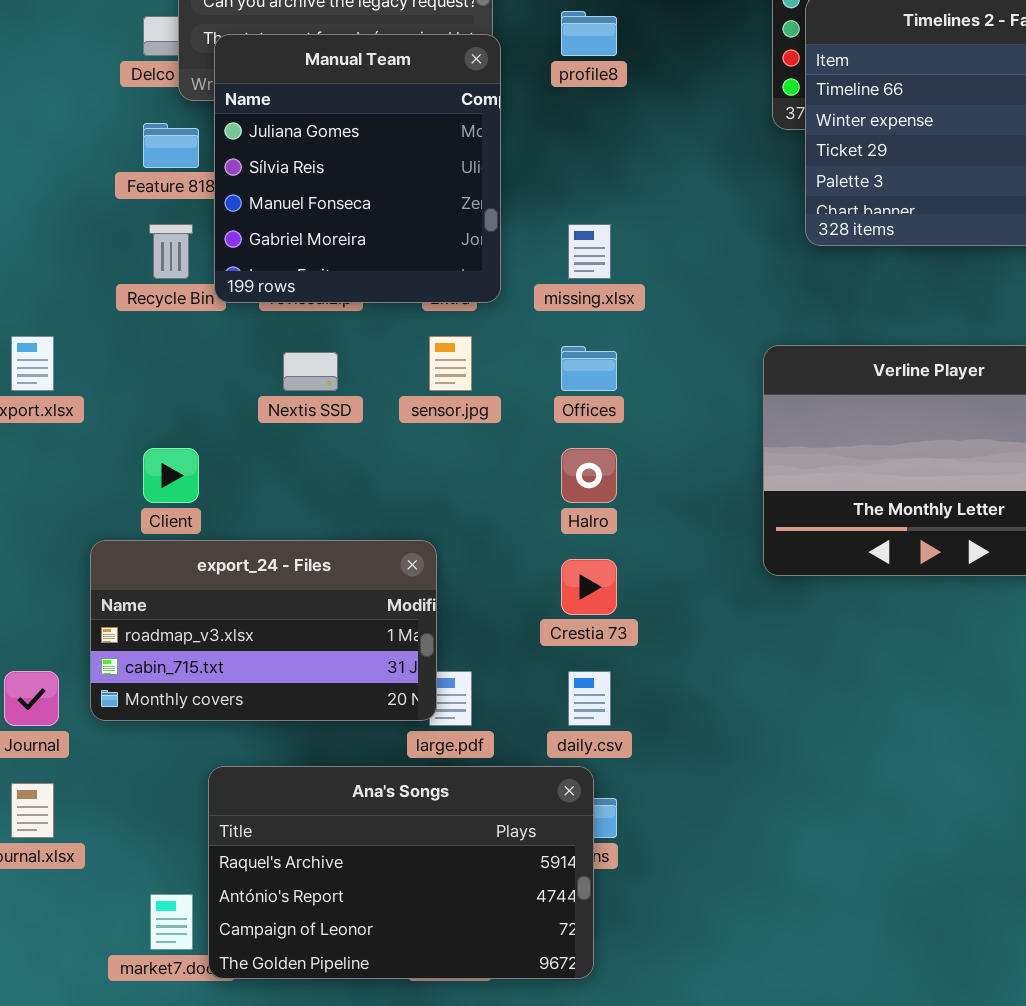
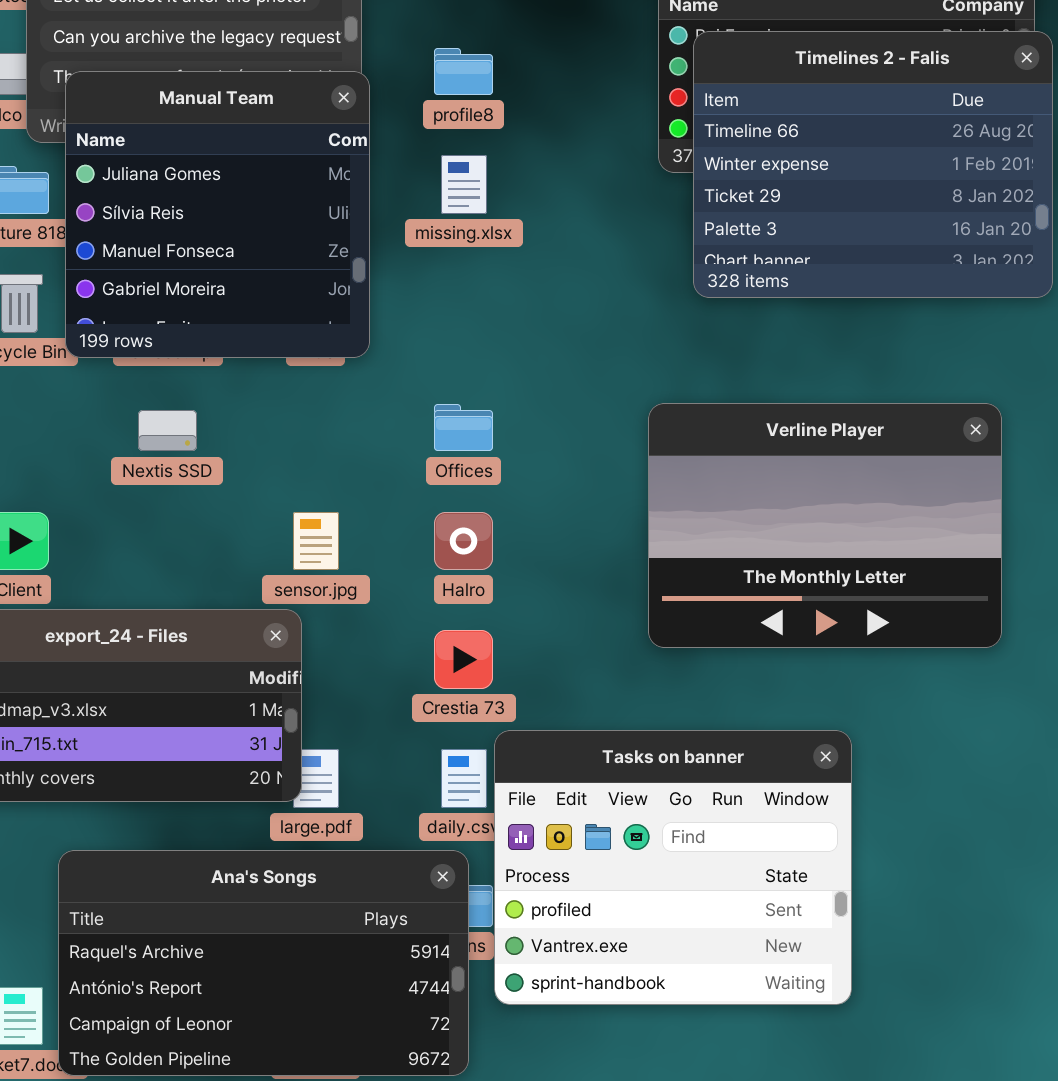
missing.xlsx: [568,224,611,279] -> [441,155,487,214], moved
sensor.jpg: [429,336,472,391] -> [293,512,339,570], moved
Tasks on banner: none -> [494,730,852,1005], opened

